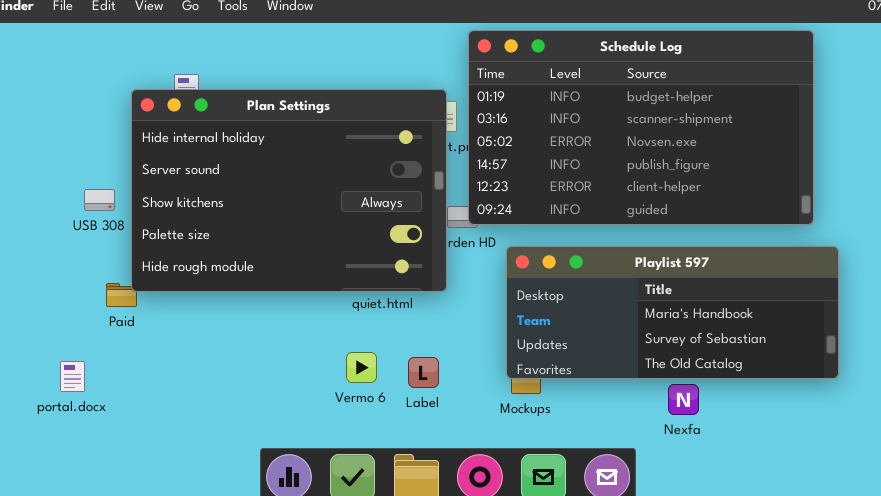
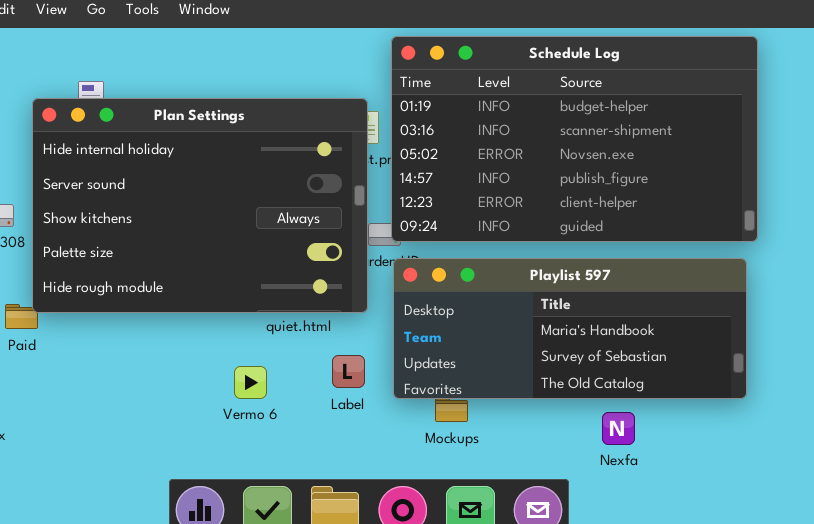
Playlist 597: [506,246,839,379] -> [393,258,747,399], moved
Vermo 6: [346,352,377,383] -> [234,366,267,399], moved
Label: [408,357,439,388] -> [332,355,365,388], moved

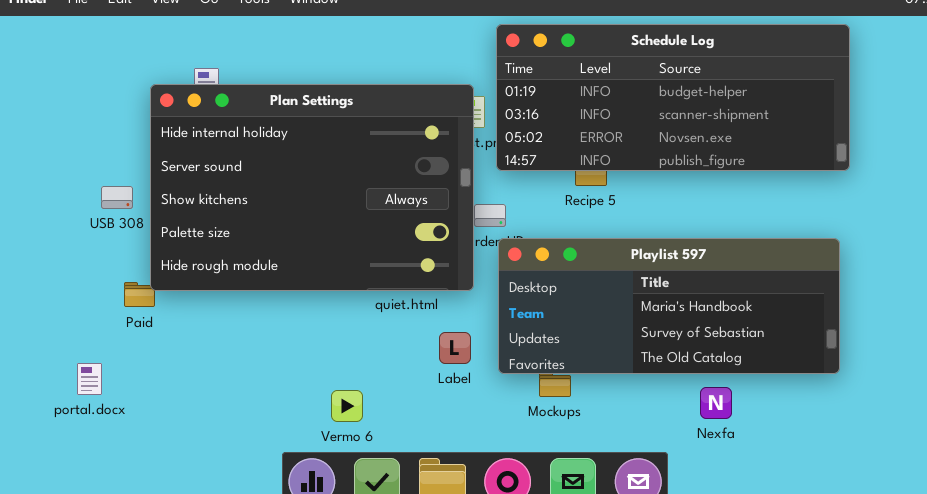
Schedule Log: [391,36,758,242] -> [496,24,850,171], resized
Vermo 6: [234,366,267,399] -> [331,390,363,422], moved

